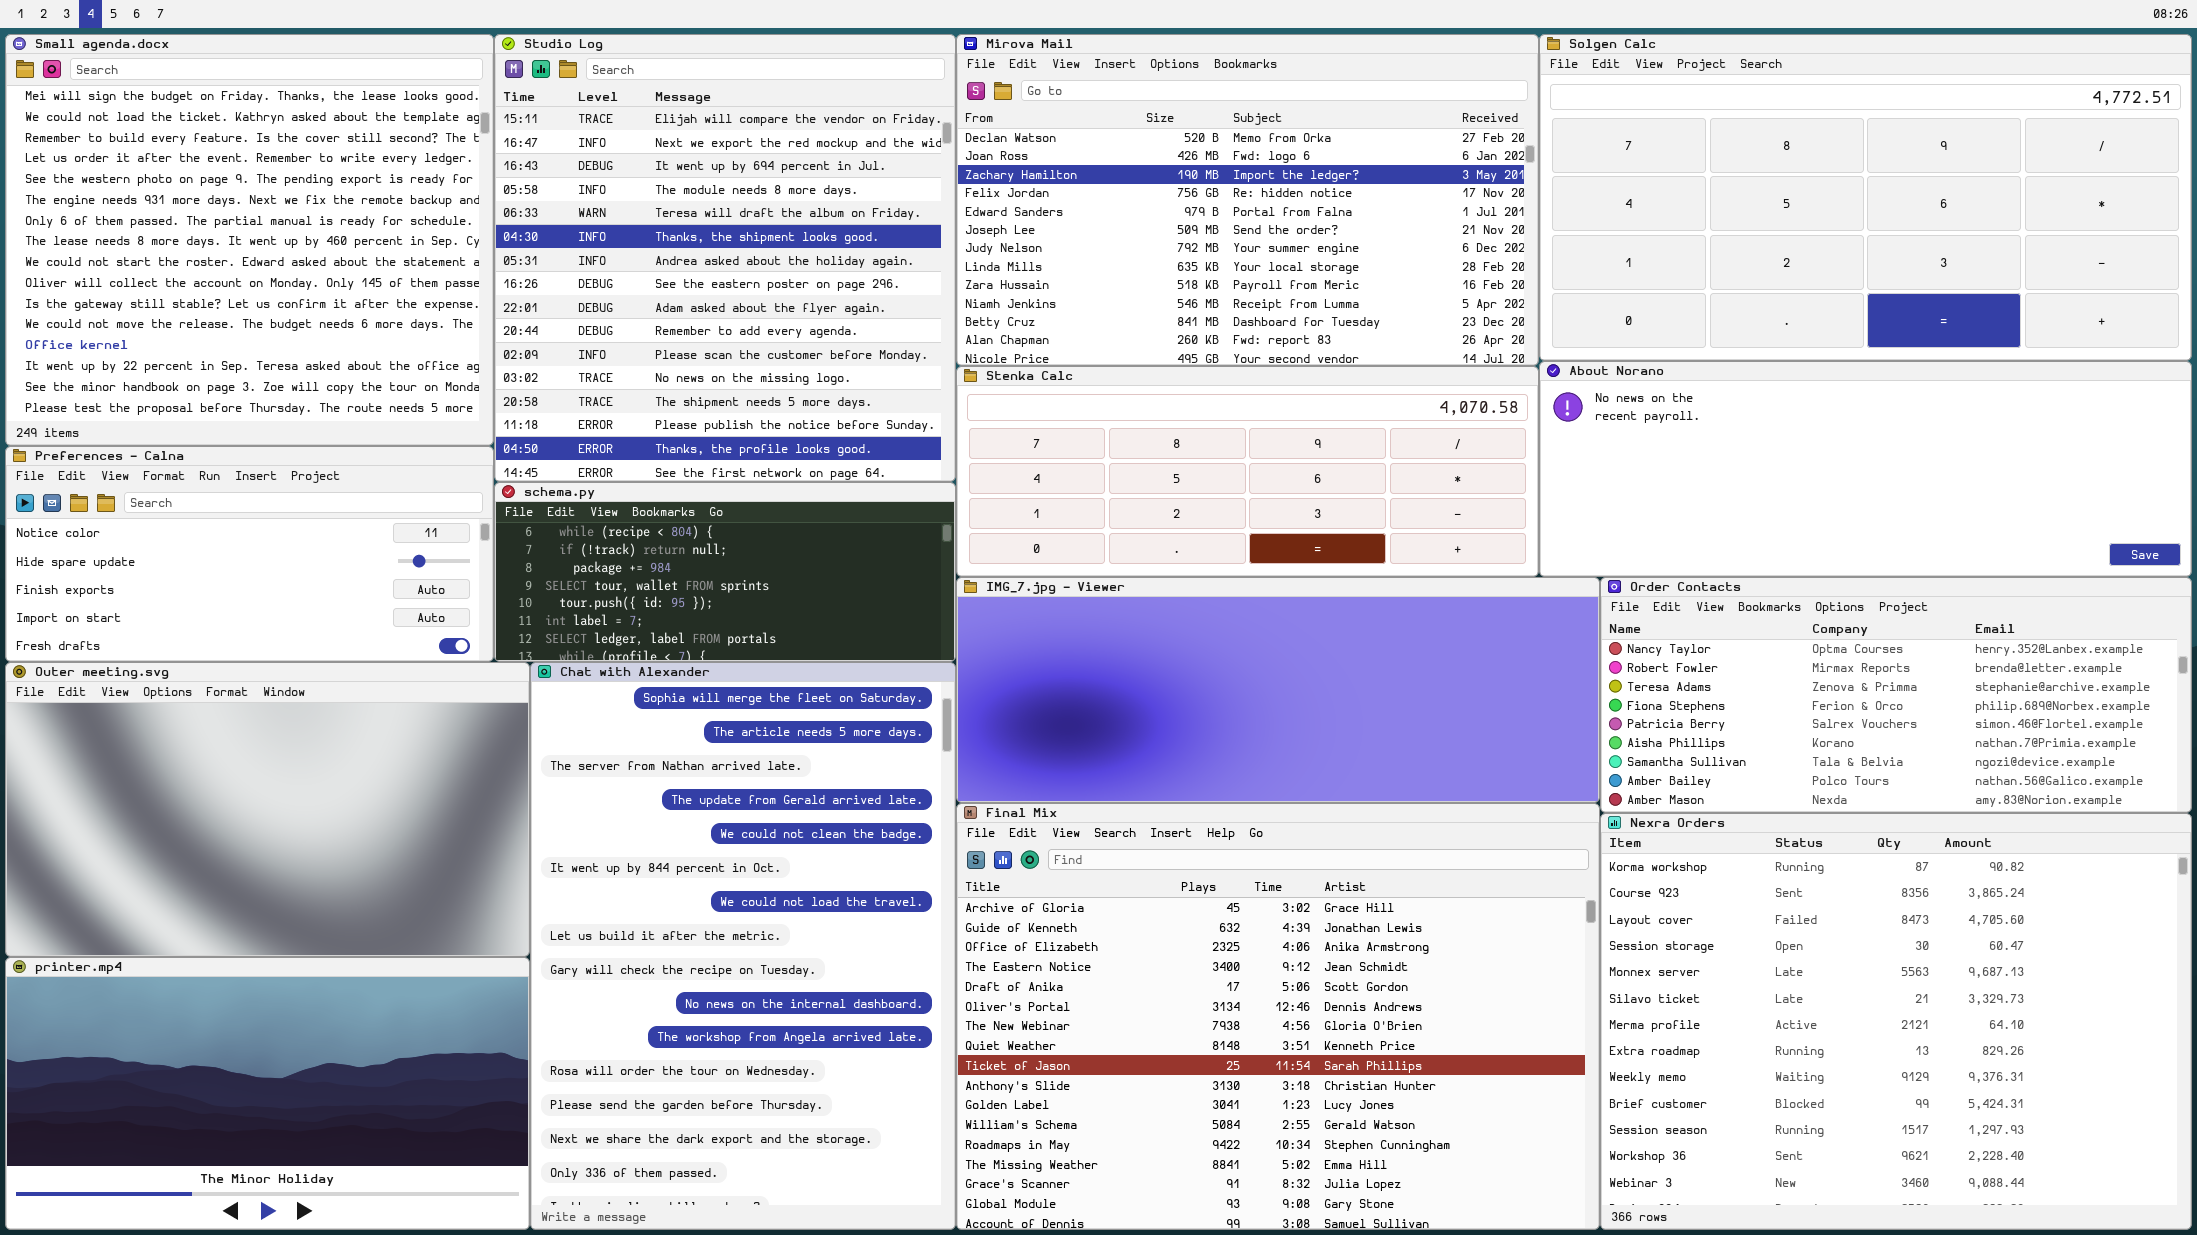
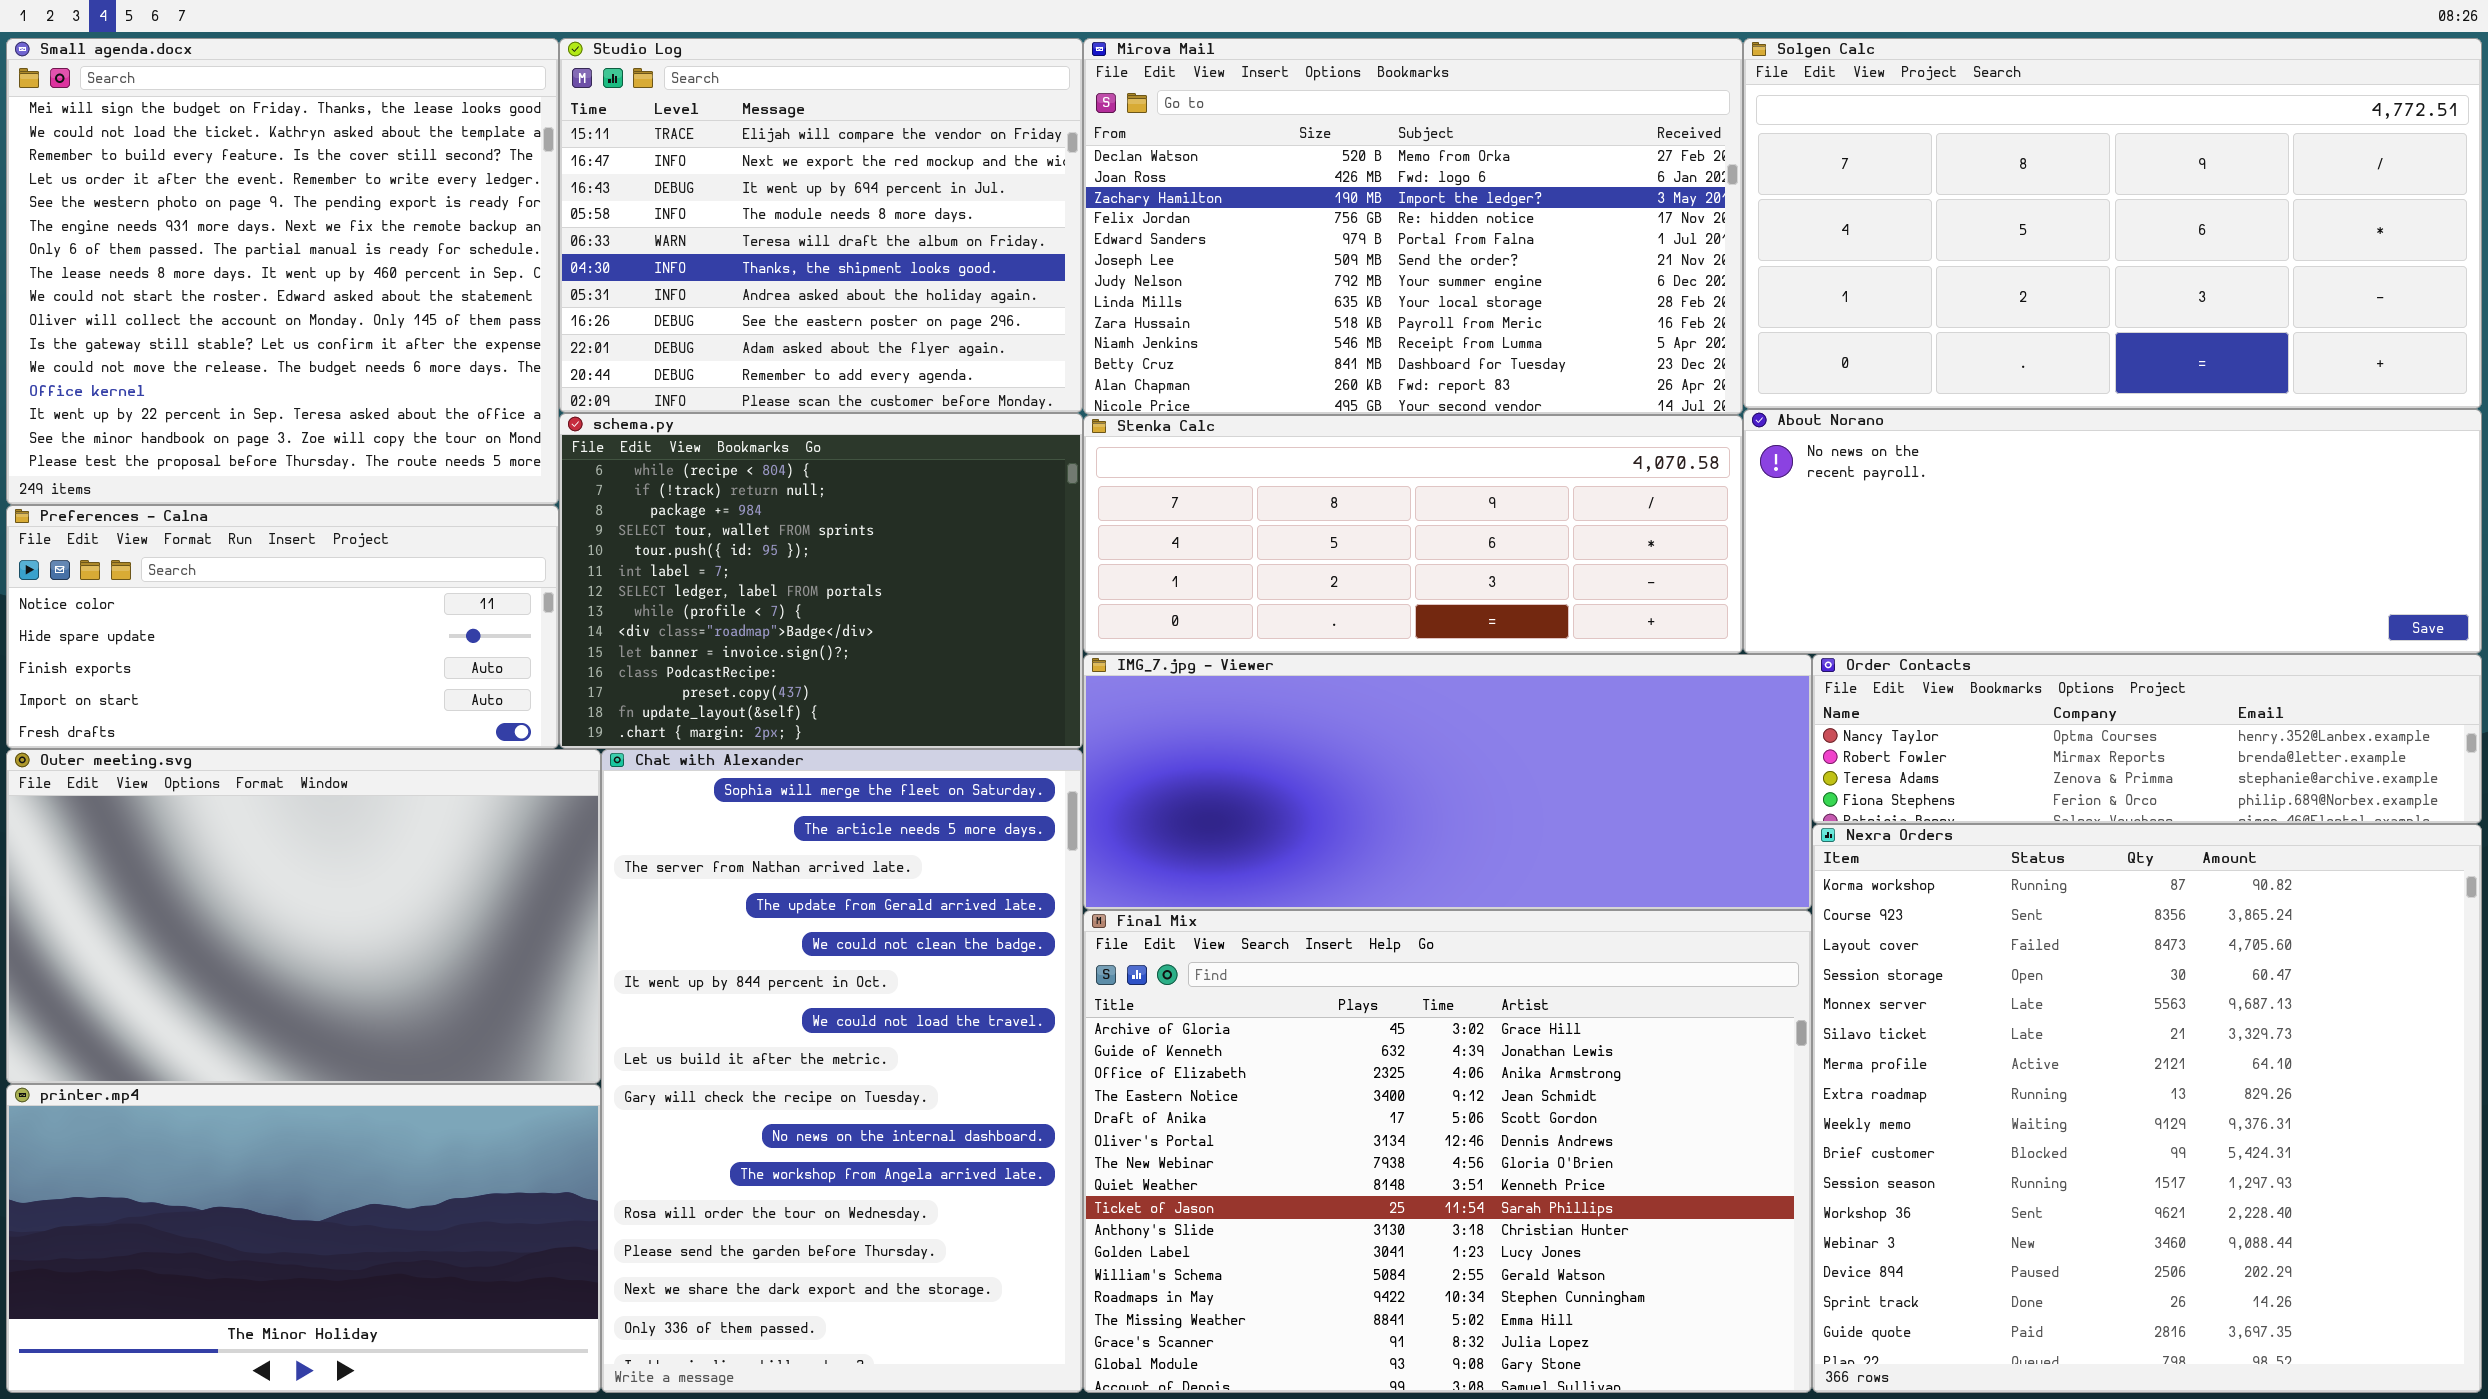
Studio Log: [494,34,956,482] -> [559,38,1083,413], resized
schema.py: [494,482,956,662] -> [559,413,1083,749], resized
Order Contacts: [1600,577,2192,813] -> [1812,654,2482,824], resized
Nexra Orders: [1600,813,2192,1230] -> [1812,824,2482,1393], resized

